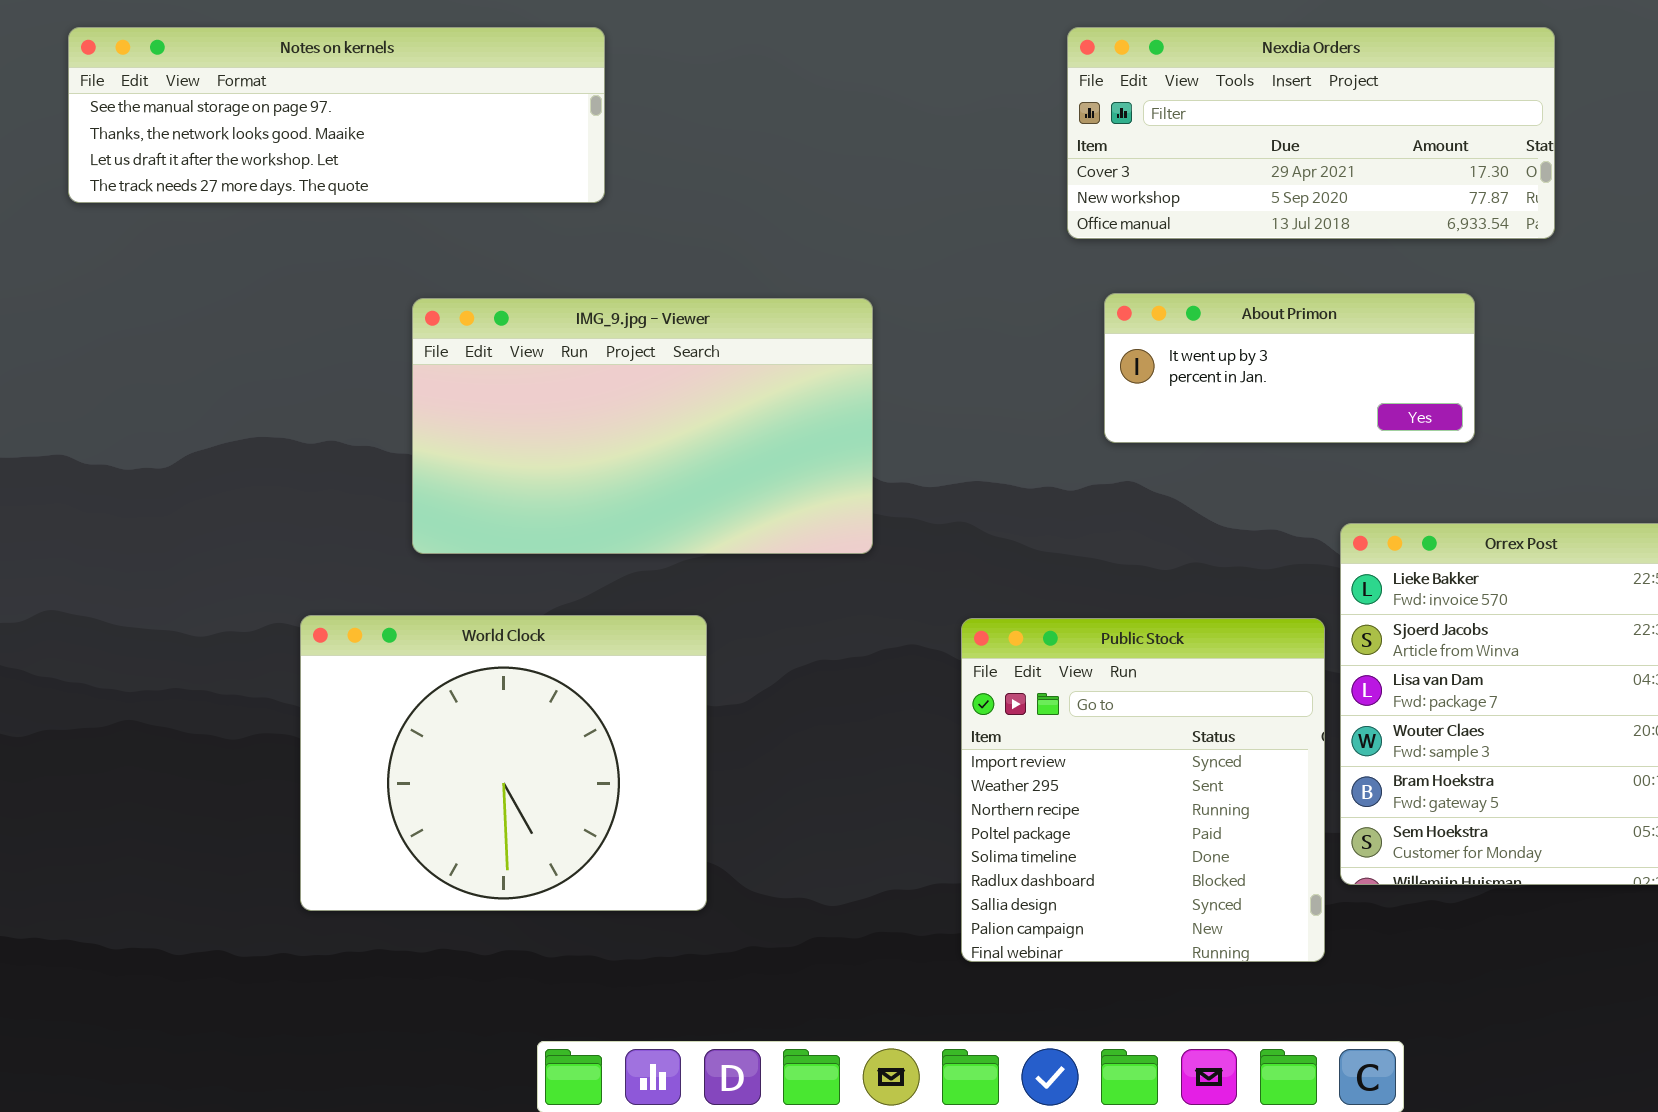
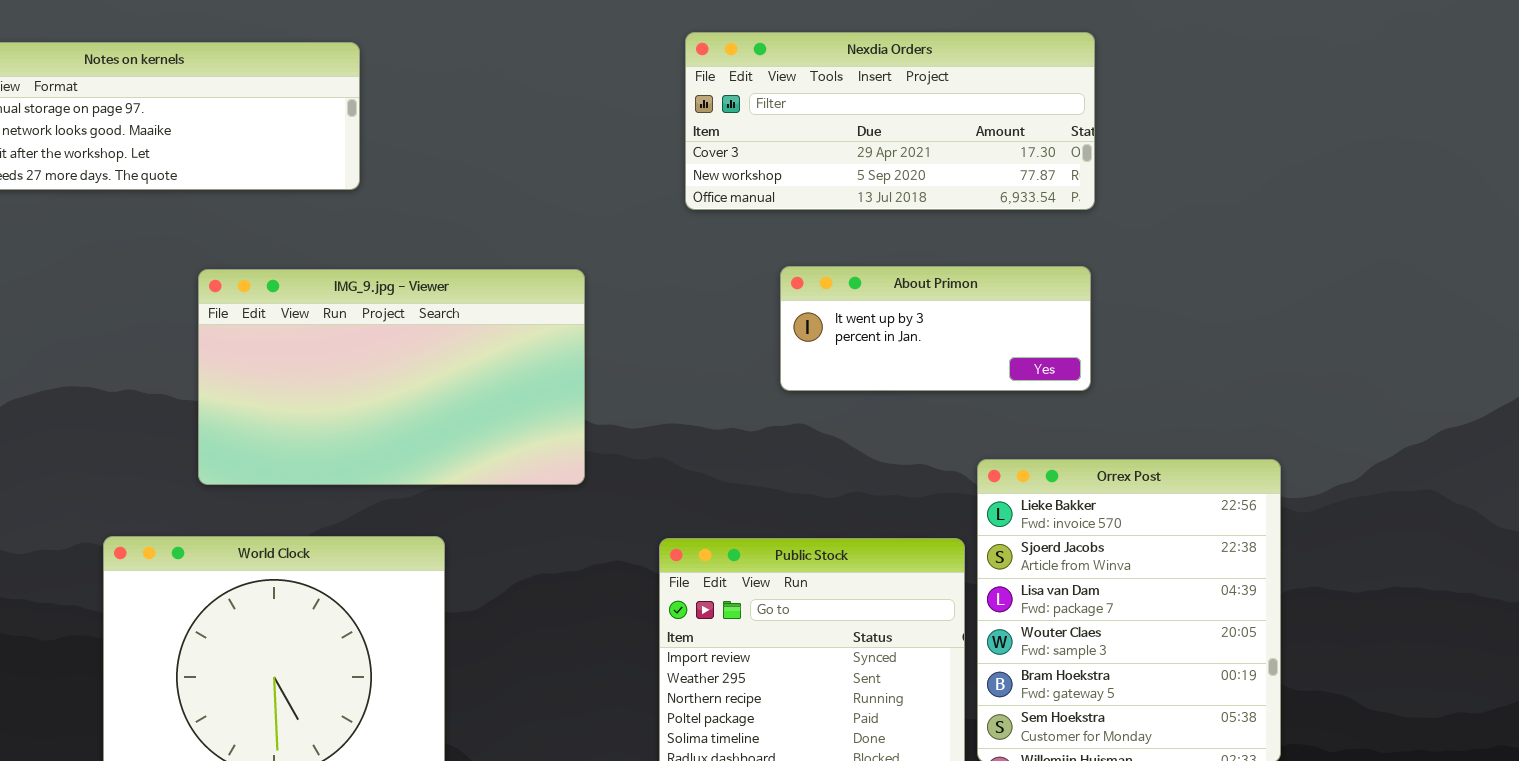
Nexdia Orders: [1067,27,1555,239] -> [685,32,1095,210], moved

